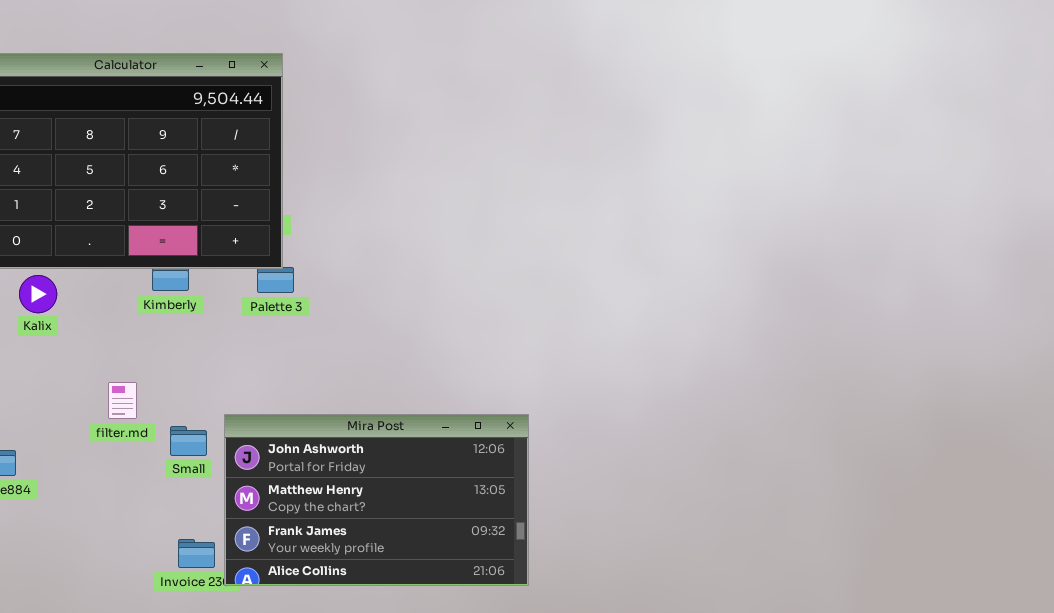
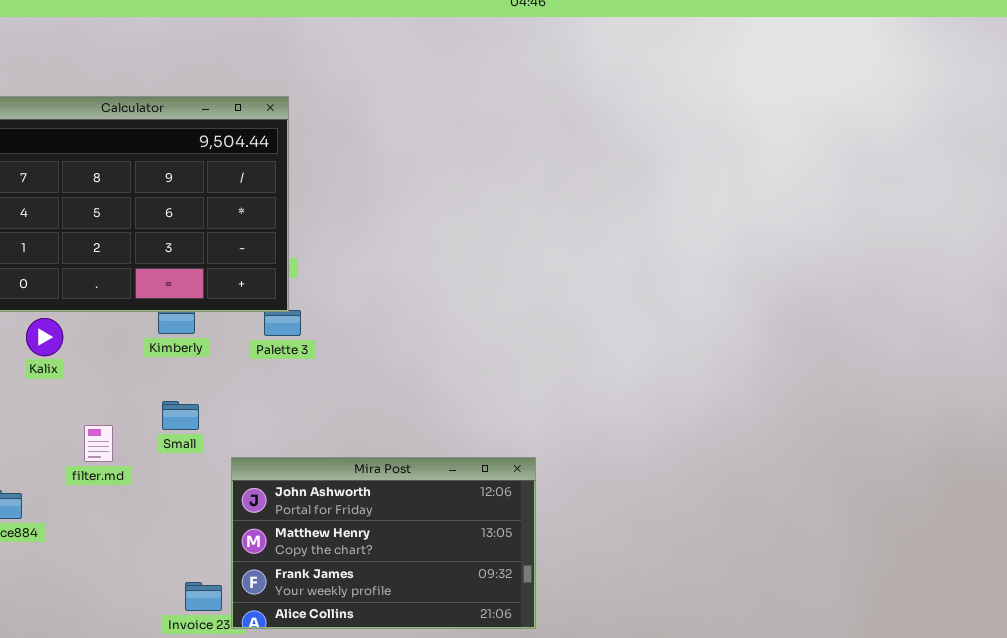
filter.md: [108,382,137,419] -> [84,425,113,462], moved
Small: [170,426,207,456] -> [162,401,199,430], moved

